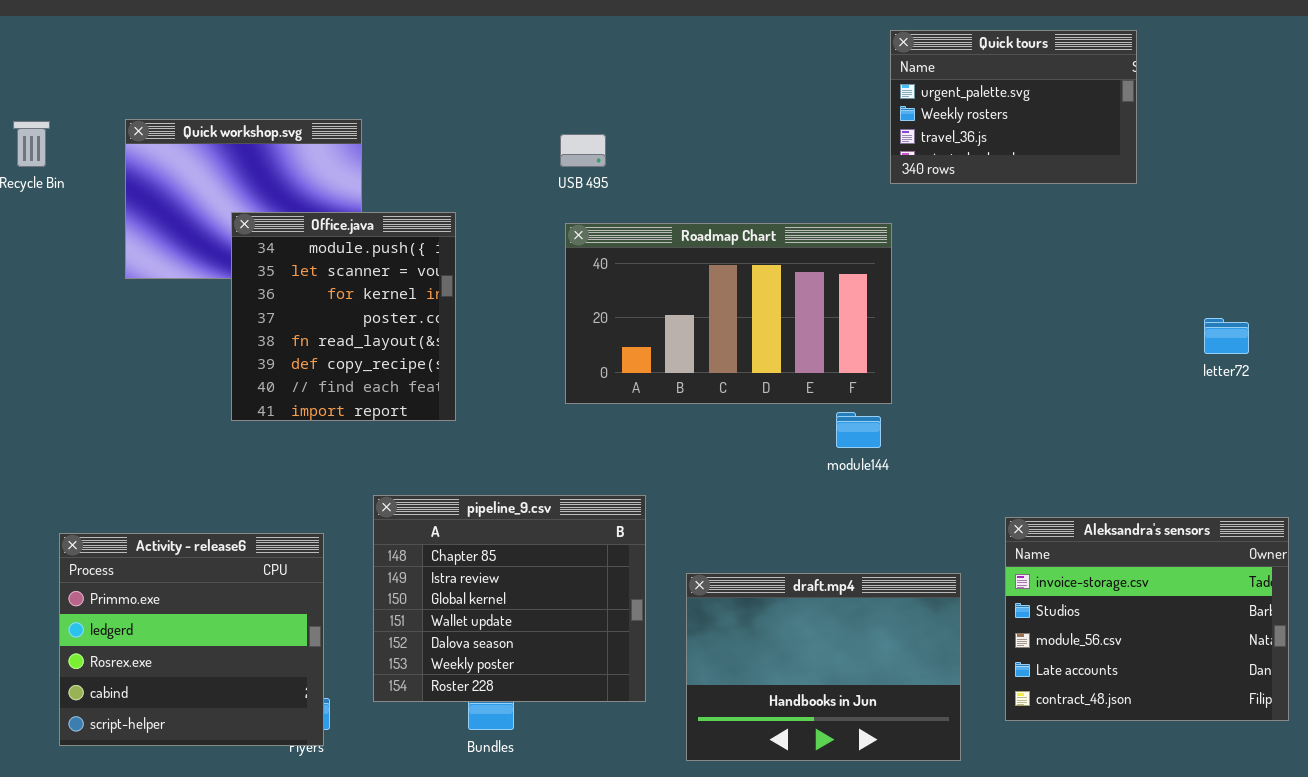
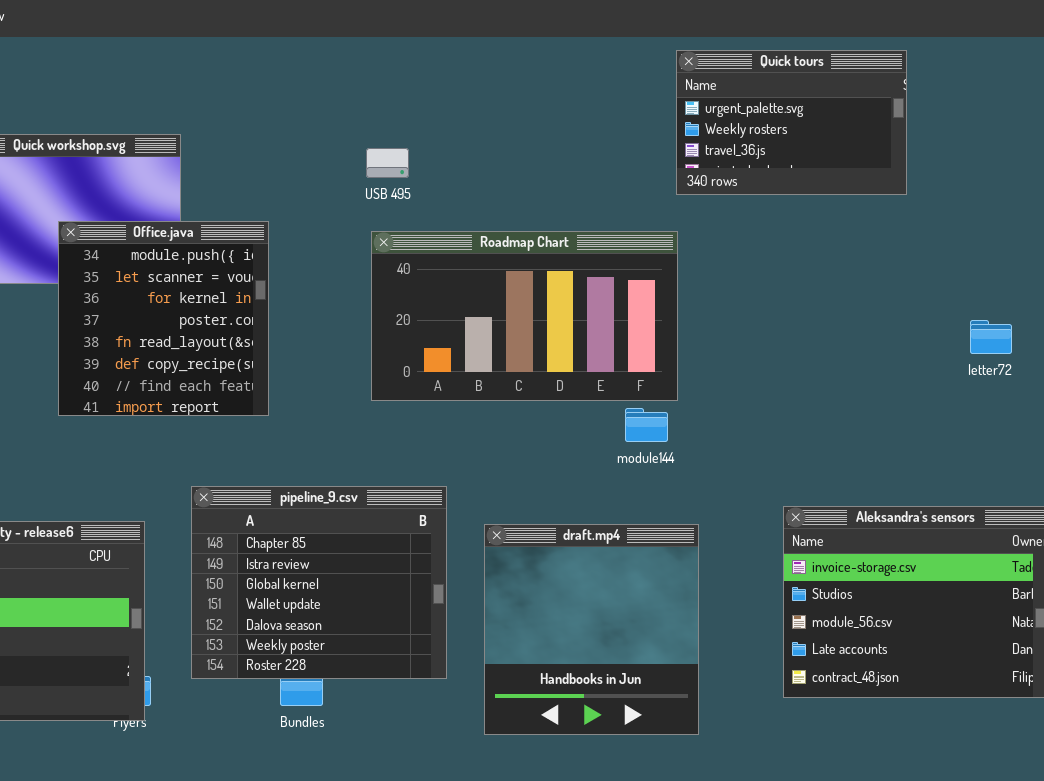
draft.mp4: [686,573,961,761] -> [484,524,699,735], resized

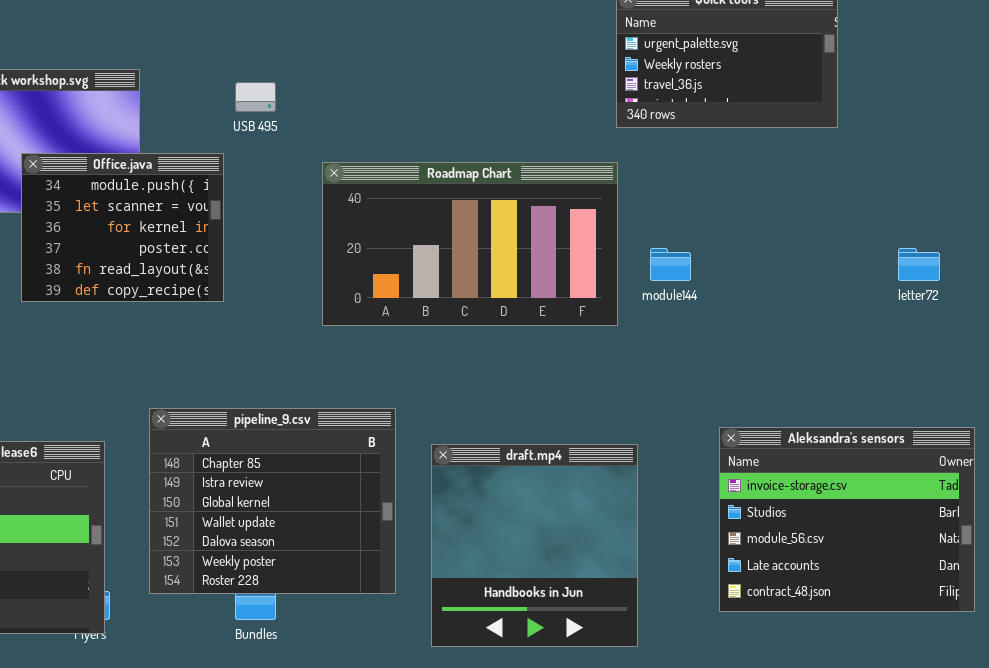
USB 495: [366,148,409,178] -> [235,82,276,112], moved
Office.java: [58,221,269,416] -> [21,153,224,302], resized
module144: [625,408,668,442] -> [650,248,691,281], moved

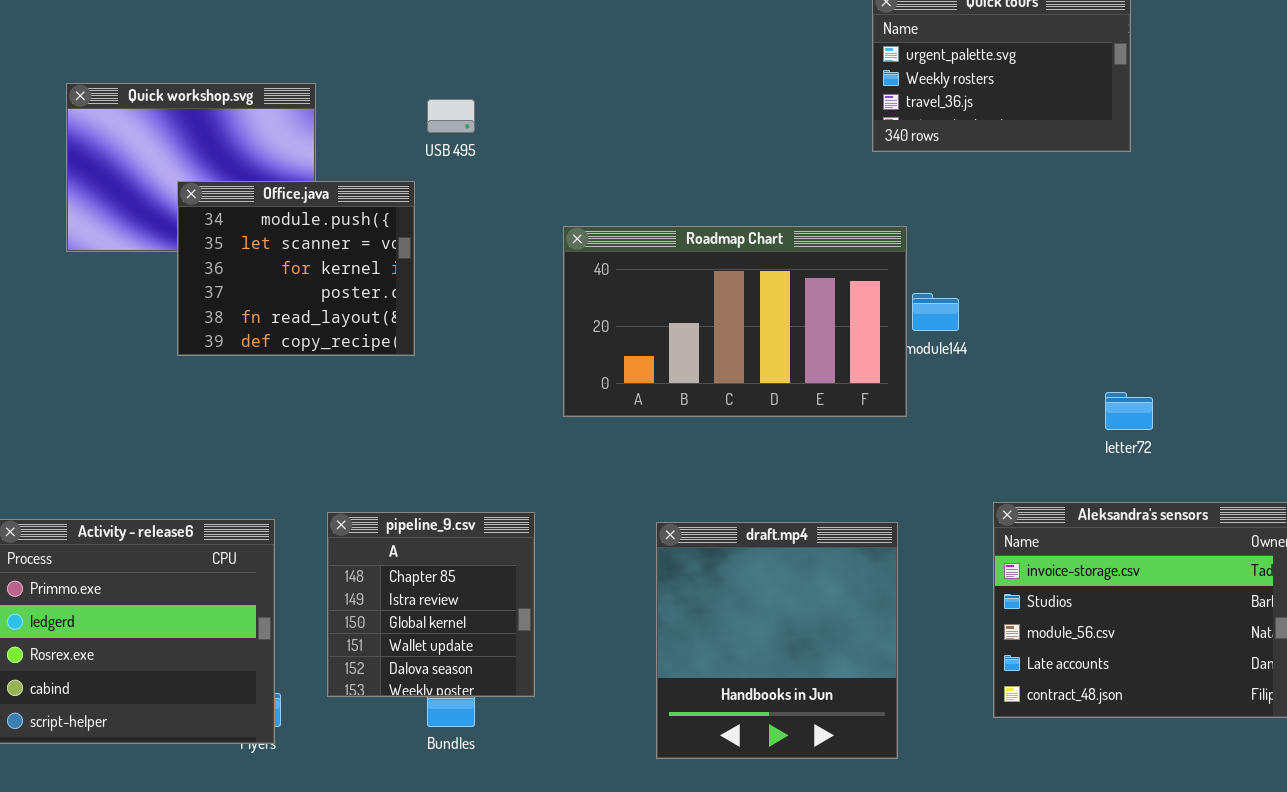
Roadmap Chart: [322,162,618,326] -> [563,226,907,417], moved
letter72: [898,248,940,281] -> [1105,392,1153,430], moved
pipeline_9.csv: [149,408,396,594] -> [327,512,535,697], resized

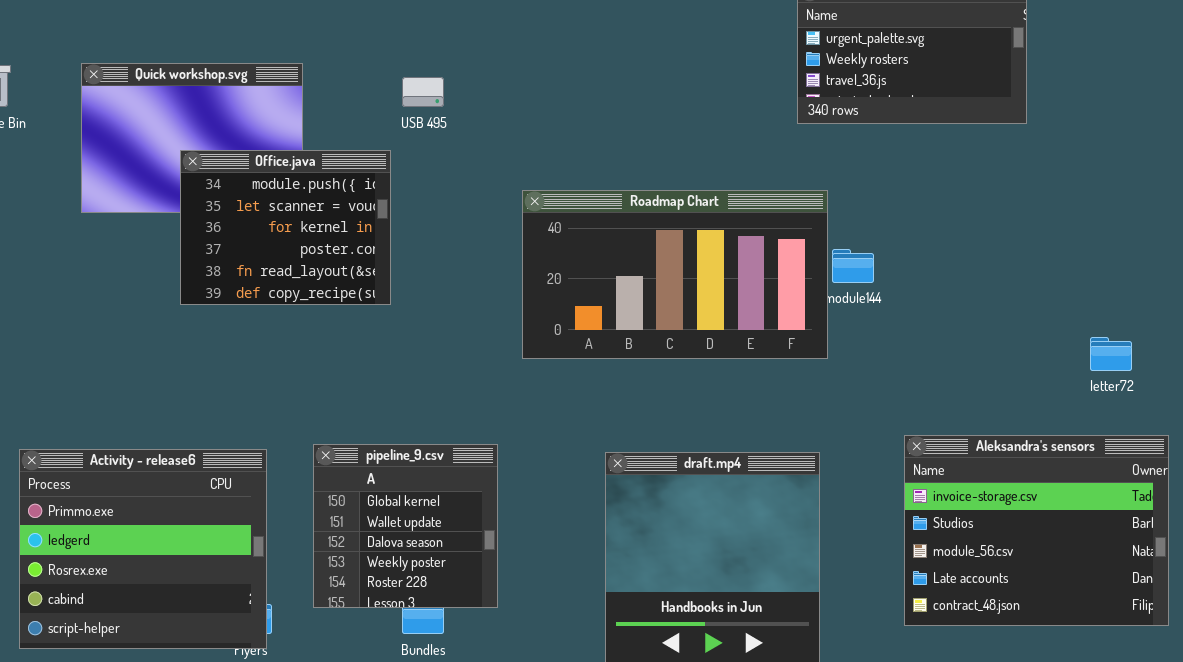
letter72: [1105,392,1153,430] -> [1090,337,1132,371], moved
pipeline_9.csv: [327,512,535,697] -> [313,444,498,608], scrolled down 2 rows

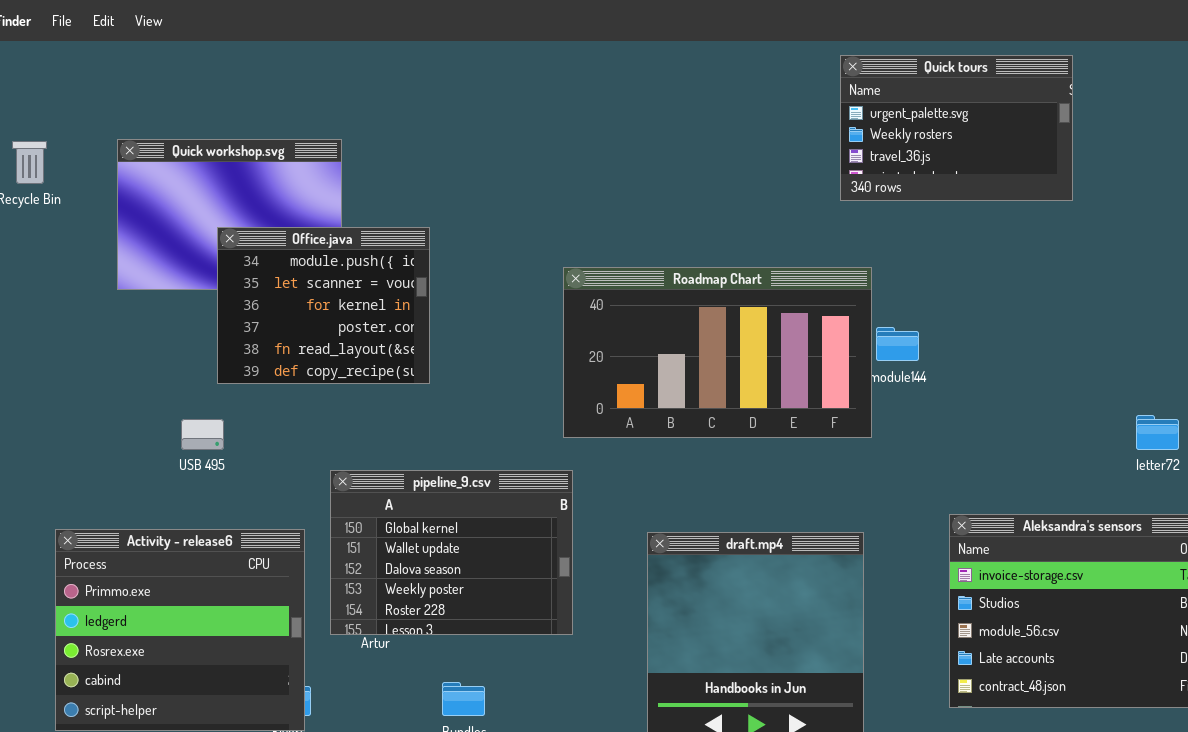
USB 495: [402,77,444,107] -> [181,419,224,450], moved
pipeline_9.csv: [313,444,498,608] -> [330,470,573,635], moved, resized

